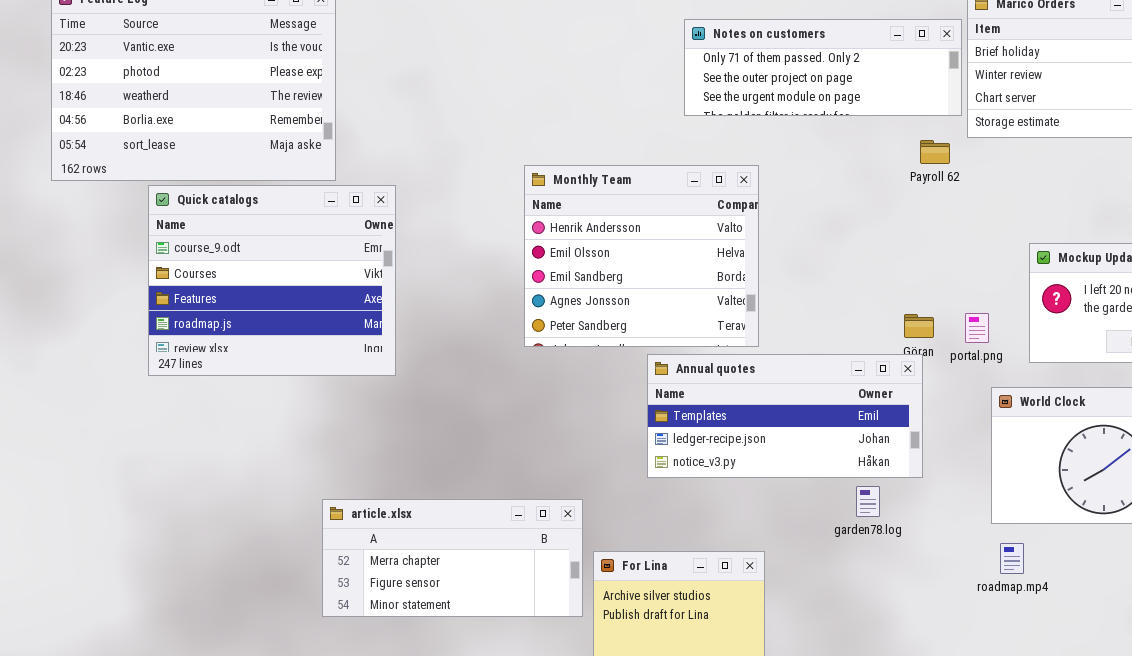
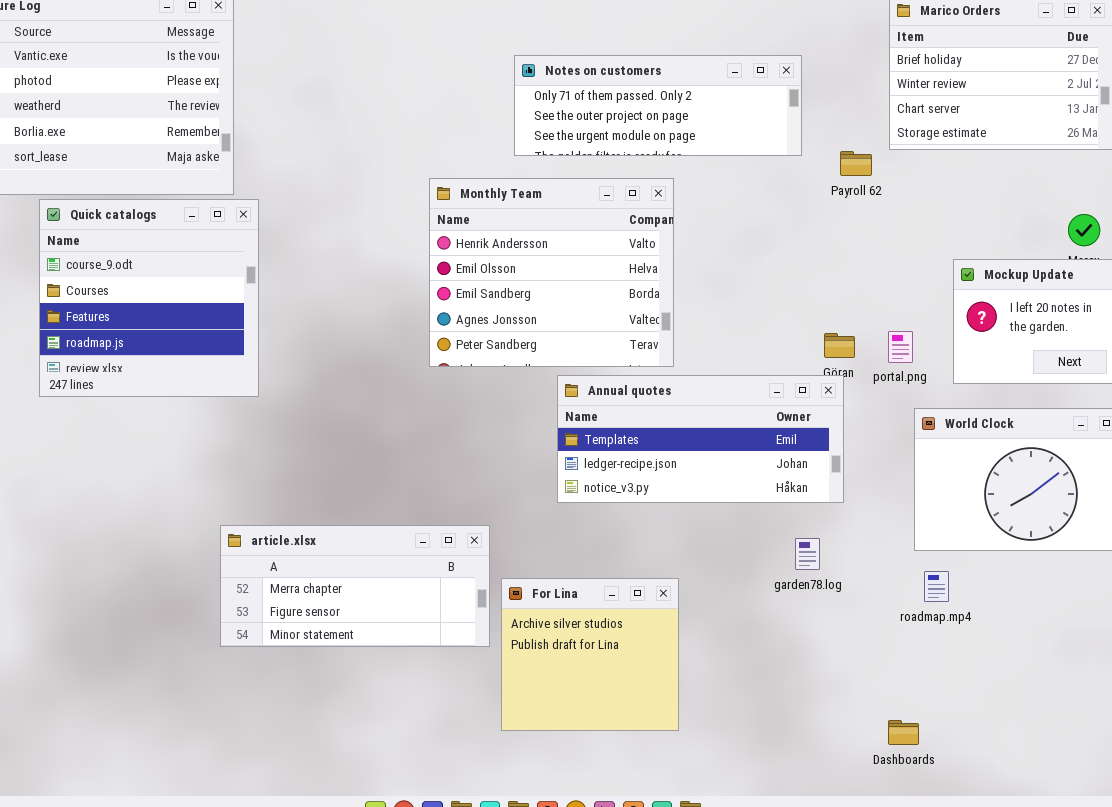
Notes on customers: [684,19,962,116] -> [514,55,802,156], moved
Quick catalogs: [148,185,396,376] -> [39,199,259,397], resized
garden78.log: [856,486,880,517] -> [795,538,820,570], moved

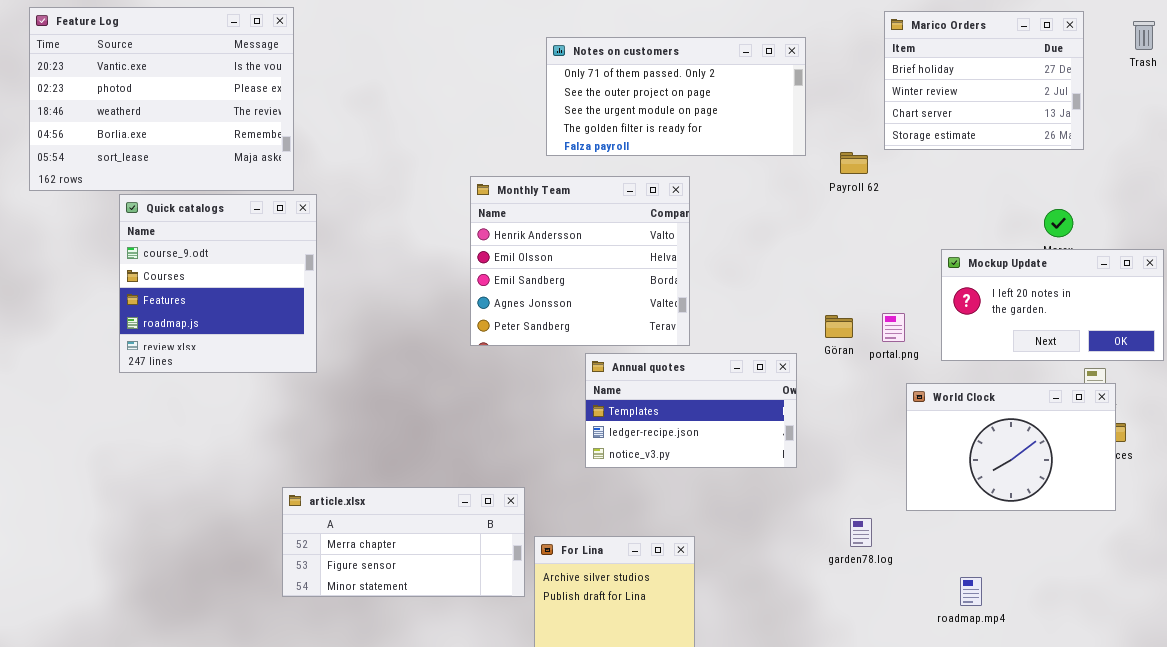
Notes on customers: [514,55,802,156] -> [546,37,806,156], resized
Annual quotes: [557,375,844,503] -> [585,353,797,468], resized
garden78.log: [795,538,820,570] -> [850,518,872,547], moved
roadmap.mp4: [924,571,949,602] -> [960,577,982,606], moved

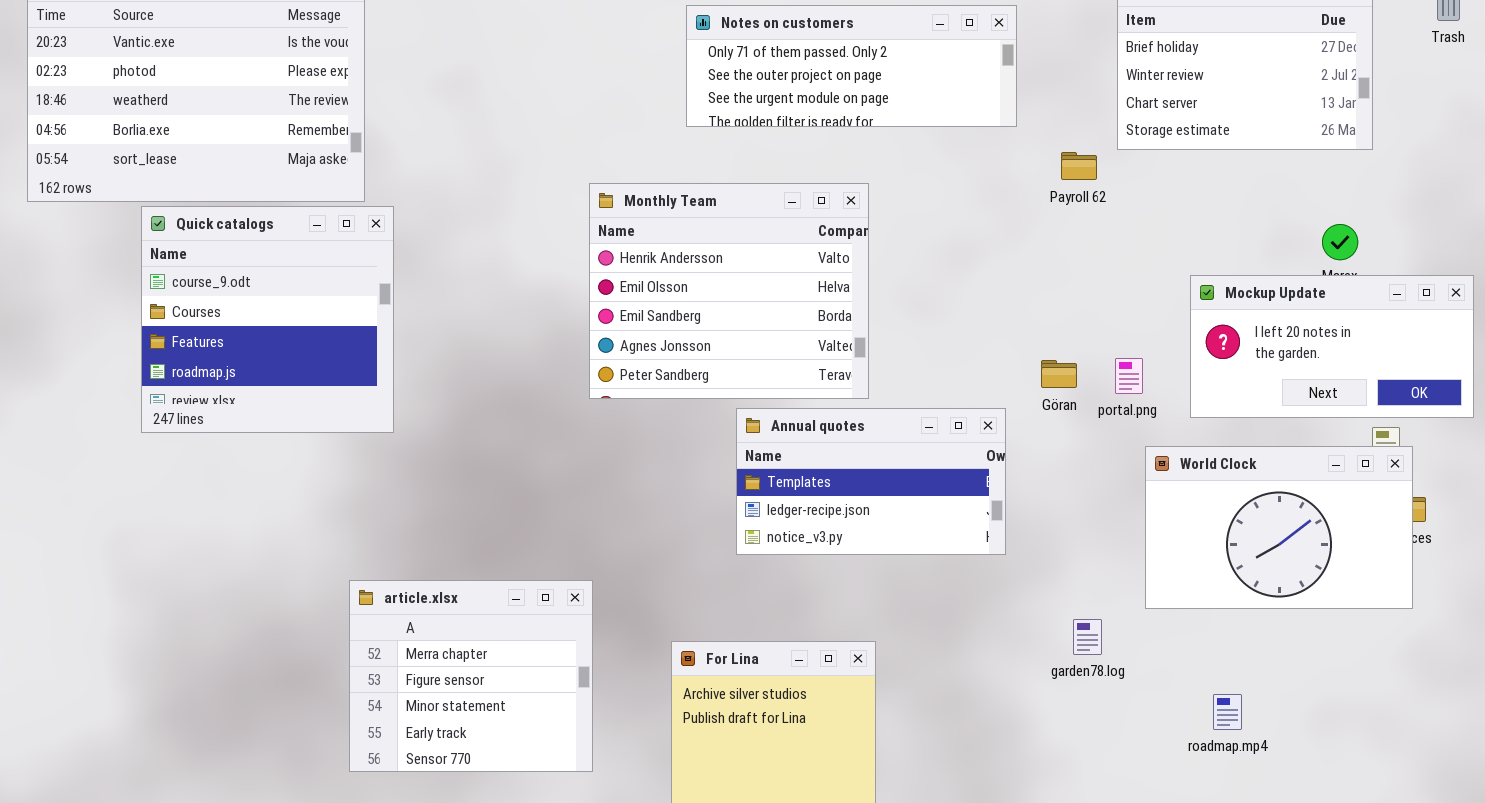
Notes on customers: [546,37,806,156] -> [686,5,1017,127], resized
article.xlsx: [282,487,525,597] -> [349,580,593,772], resized

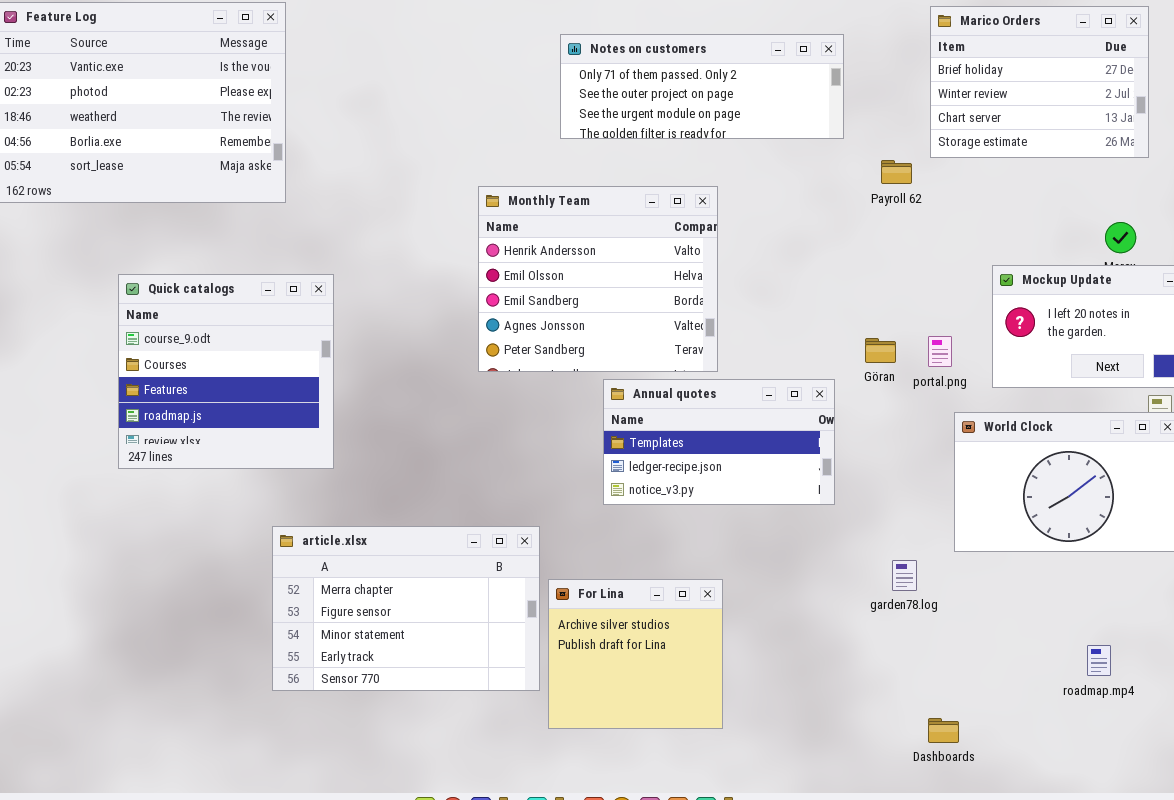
Quick catalogs: [141,206,394,433] -> [118,274,334,469], moved
article.xlsx: [349,580,593,772] -> [272,526,540,691], resized
roadmap.mp4: [1213,694,1242,730] -> [1087,645,1111,676], moved

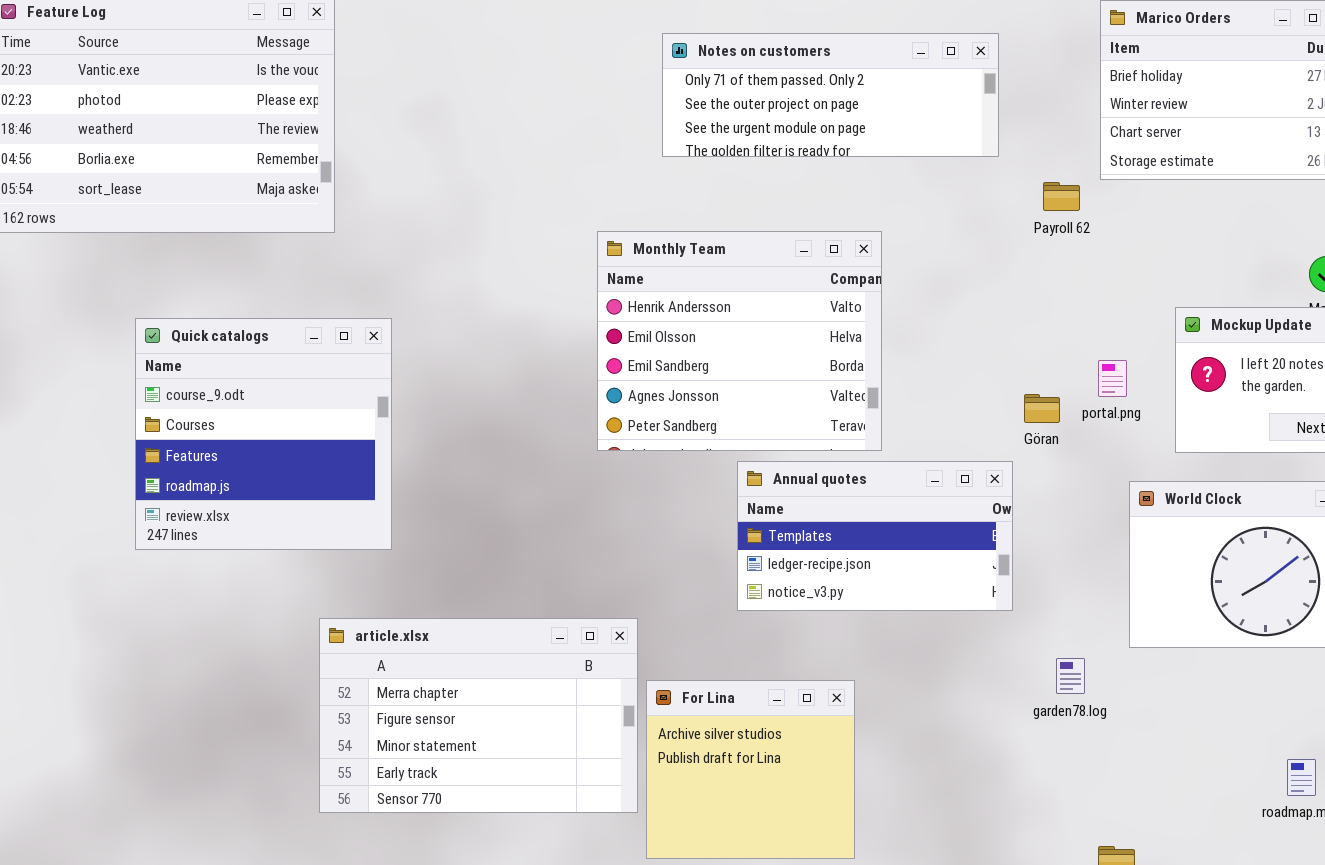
Monthly Team: [478,186,718,372] -> [597,231,882,451], moved
portal.png: [928,336,952,367] -> [1098,360,1127,397], moved
Annual quotes: [603,379,835,505] -> [737,461,1013,611], moved

